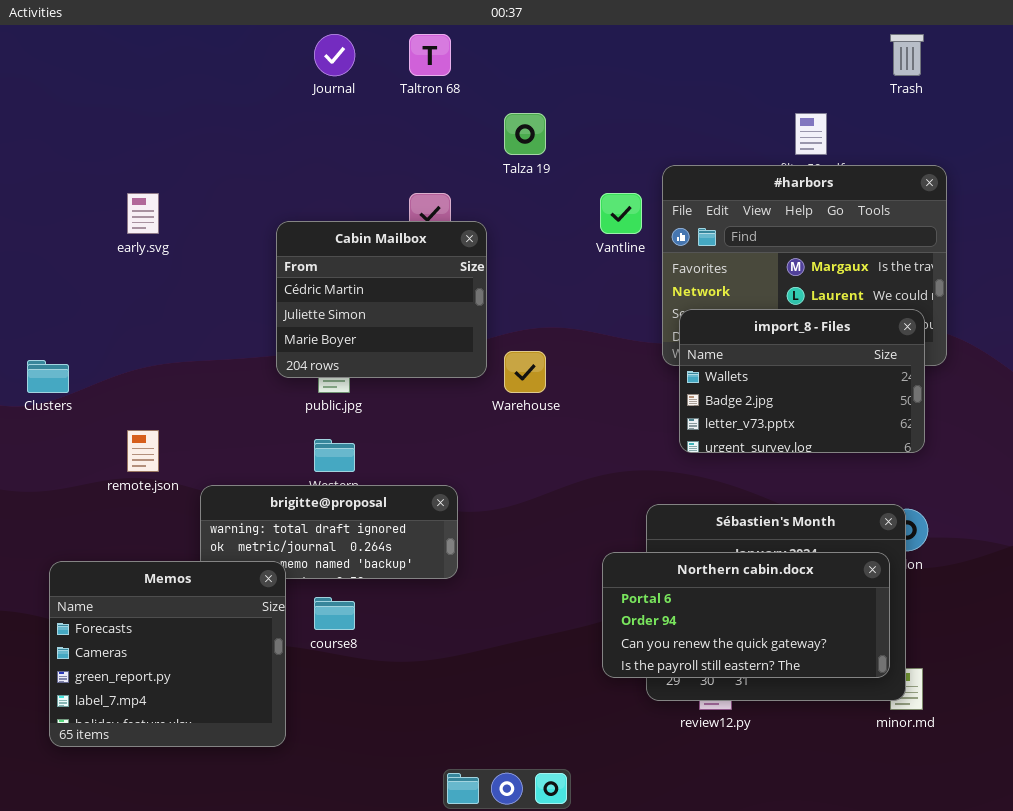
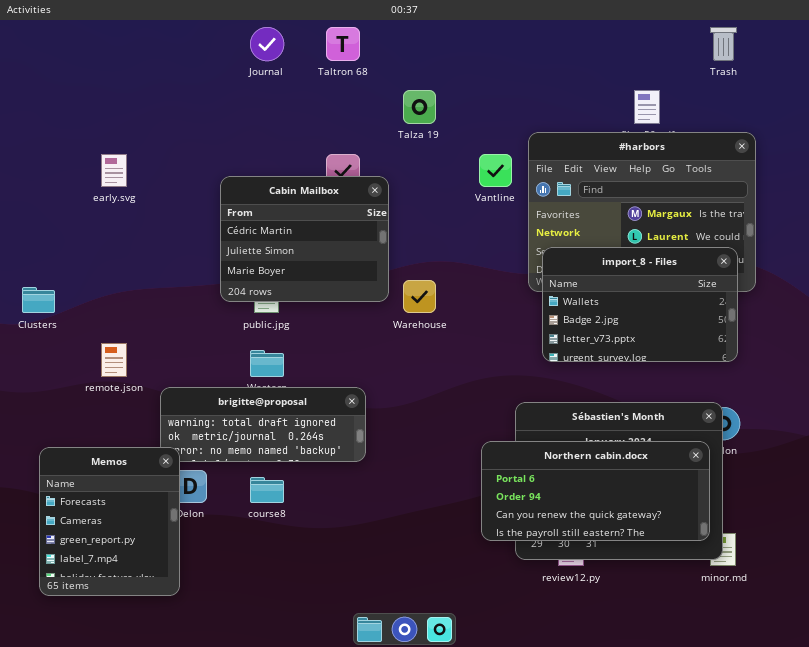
Memos: [49,561,286,747] -> [39,447,180,596], resized

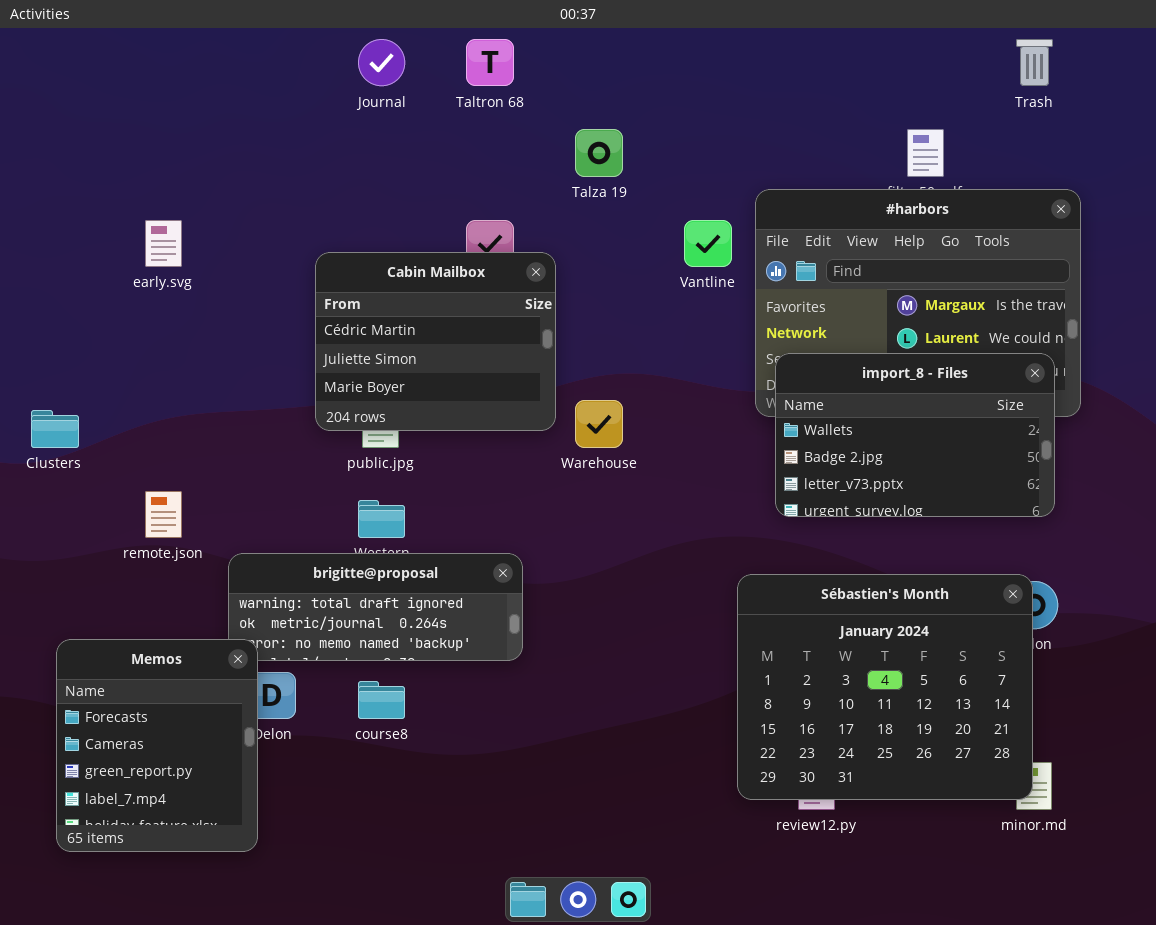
Northern cabin.docx: [481,441,710,541] -> none, closed

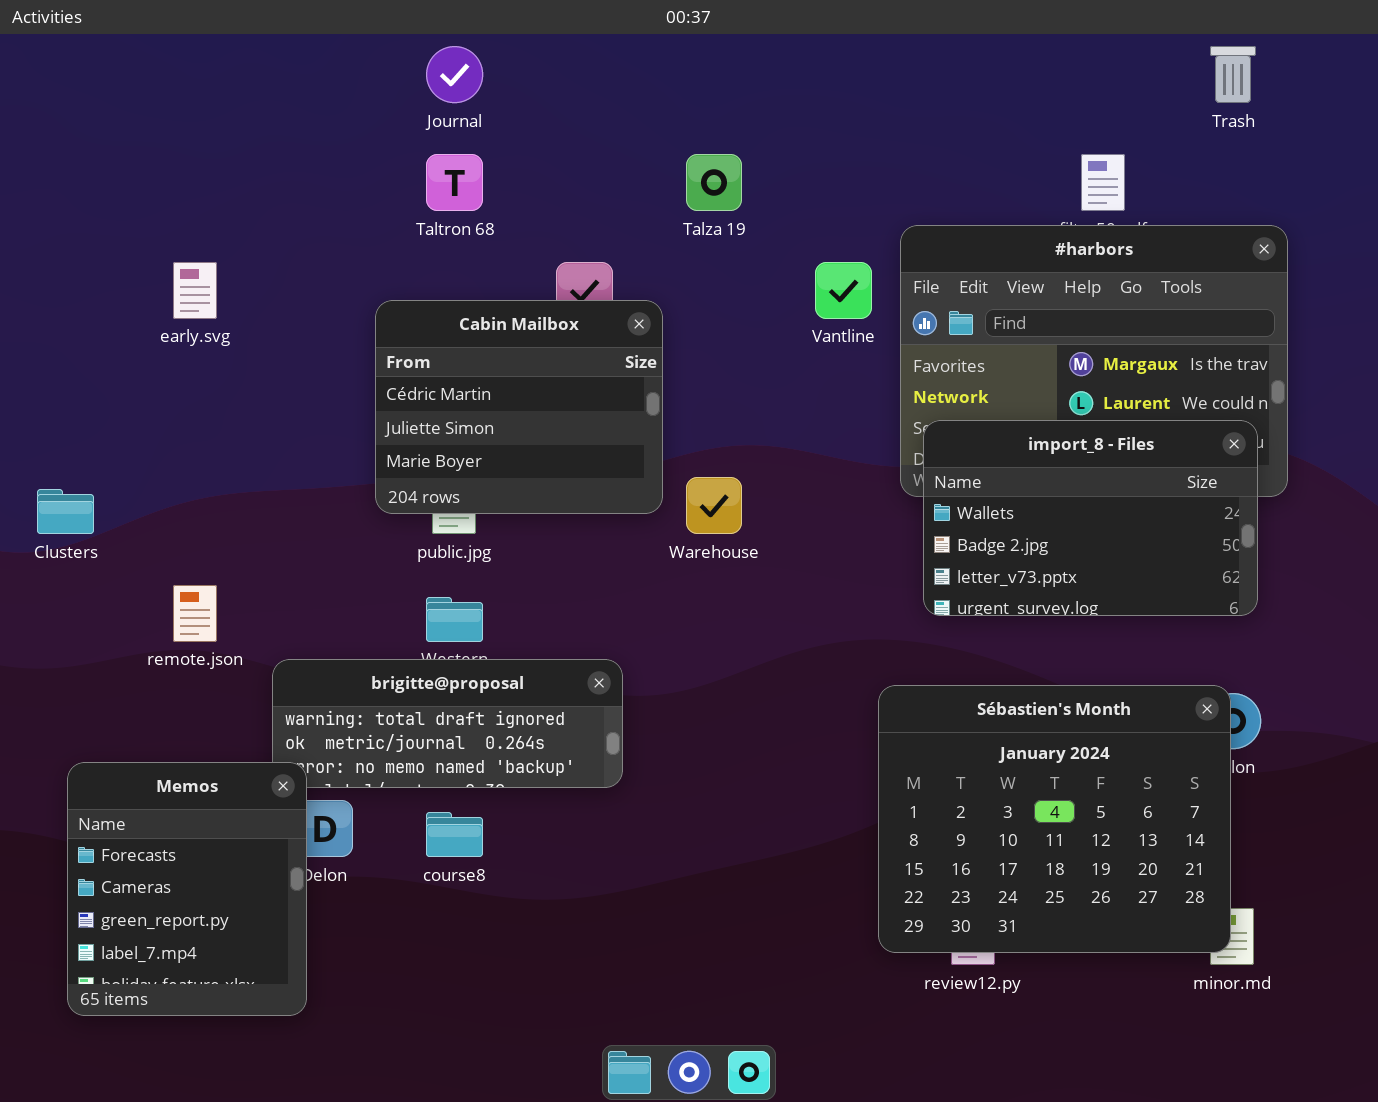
Taltron 68: [466,39,514,86] -> [426,154,483,211], moved

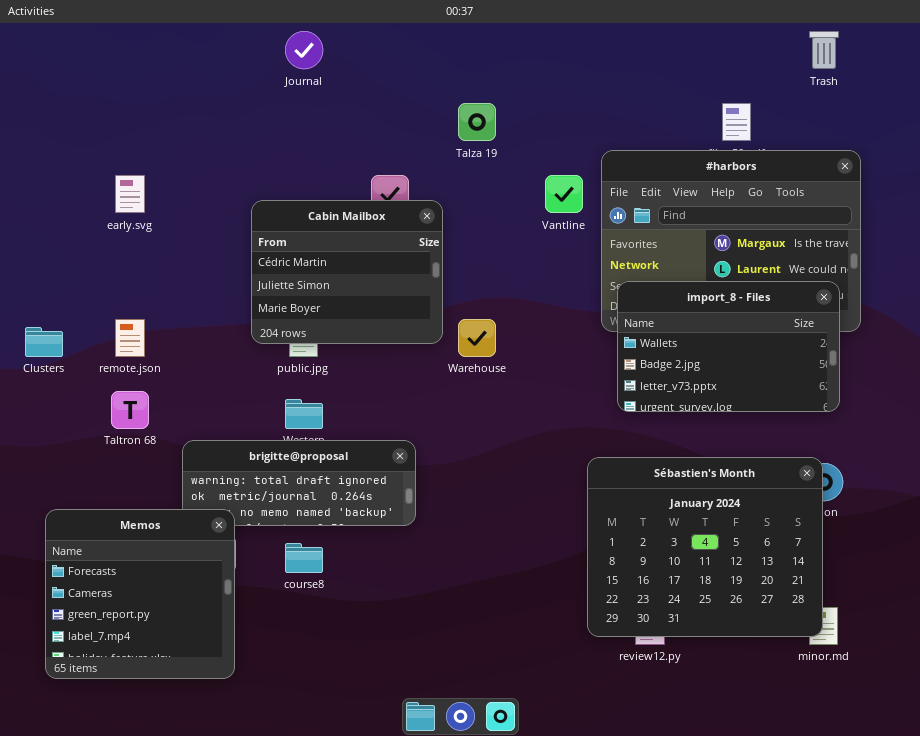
Taltron 68: [426,154,483,211] -> [111,391,149,429], moved
remote.json: [173,585,217,642] -> [115,319,145,357], moved
Memos: [67,762,307,1016] -> [45,509,235,679], resized

